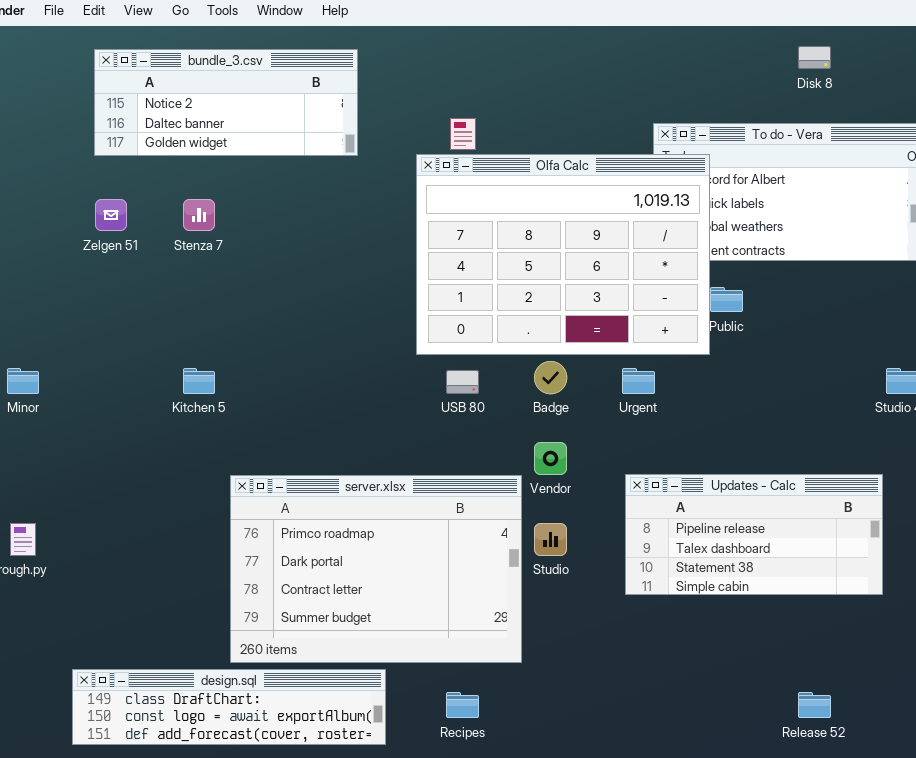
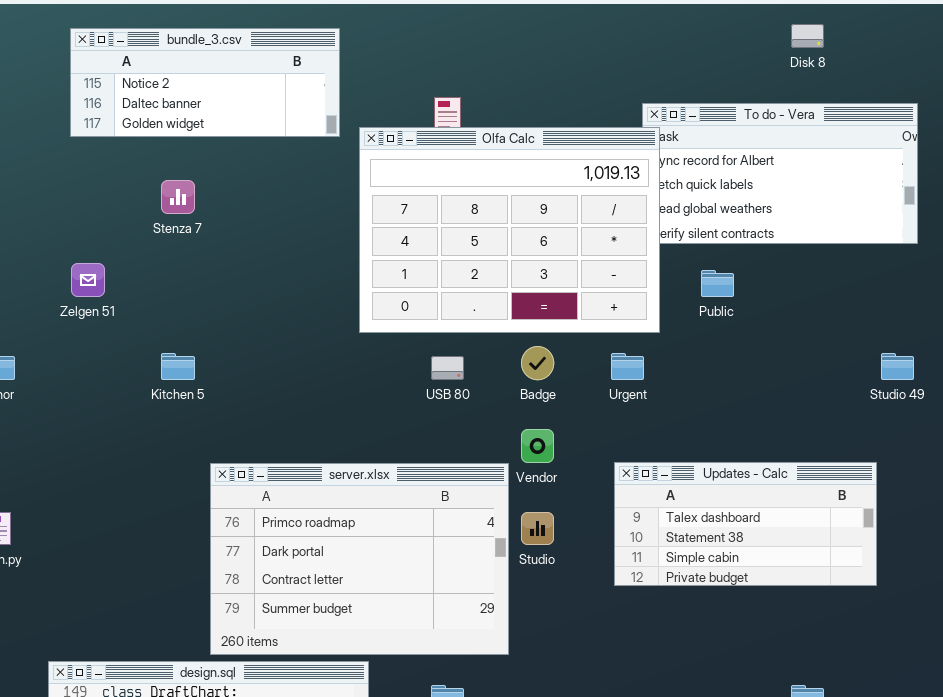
Olfa Calc: [416,154,710,355] -> [359,127,660,333], moved
Zelgen 51: [95,199,127,231] -> [71,263,105,297], moved
Updates - Calc: [625,474,883,595] -> [614,462,877,586], scrolled down 1 row

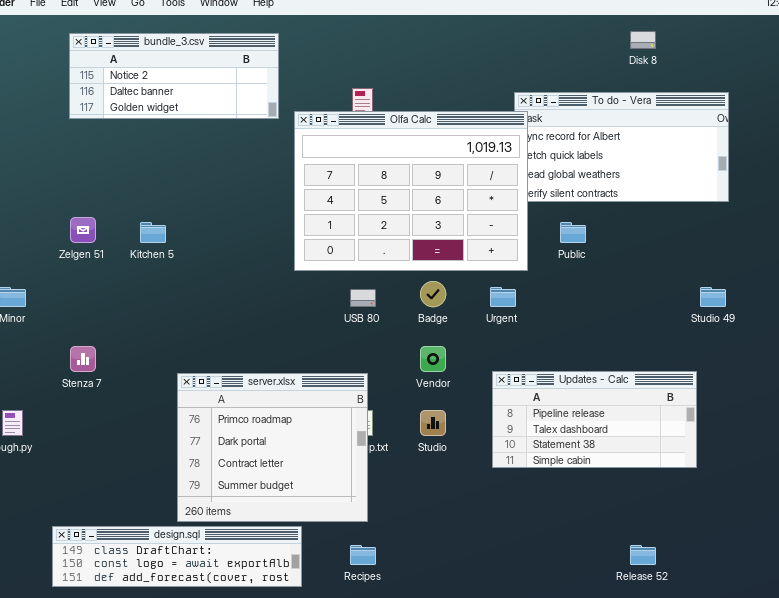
Stenza 7: [161,180,195,214] -> [70,346,96,372], moved
Kitchen 5: [161,353,195,380] -> [140,222,166,243], moved
Updates - Calc: [614,462,877,586] -> [492,371,697,468], scrolled up 1 row
server.xlsx: [210,463,509,655] -> [177,373,368,522], resized

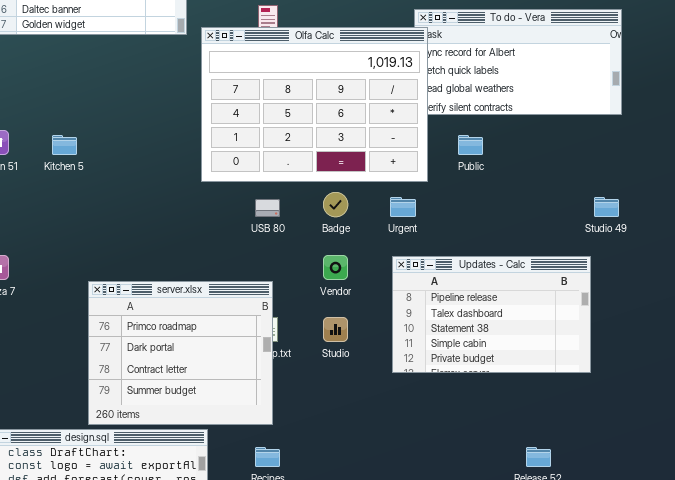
Updates - Calc: [492,371,697,468] -> [392,256,591,373], resized

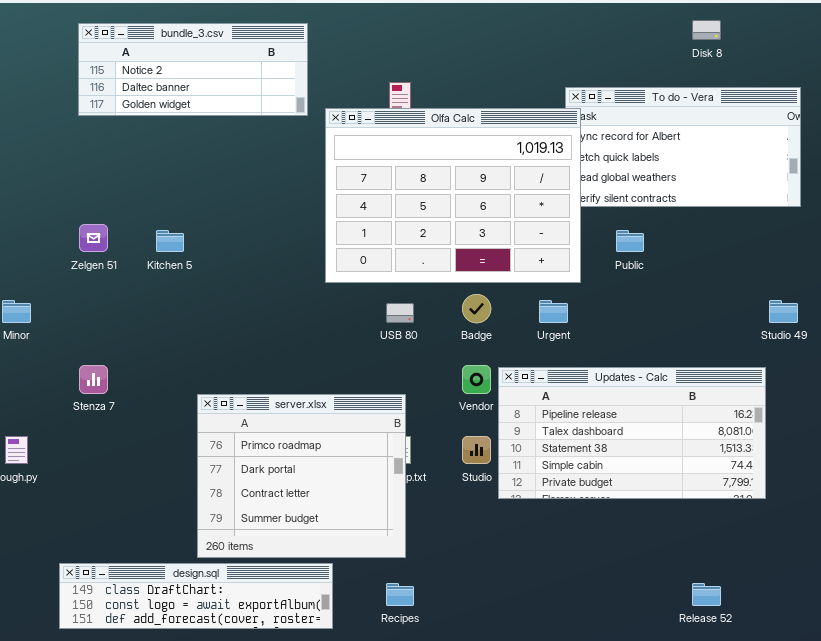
Updates - Calc: [392,256,591,373] -> [498,367,766,499], resized

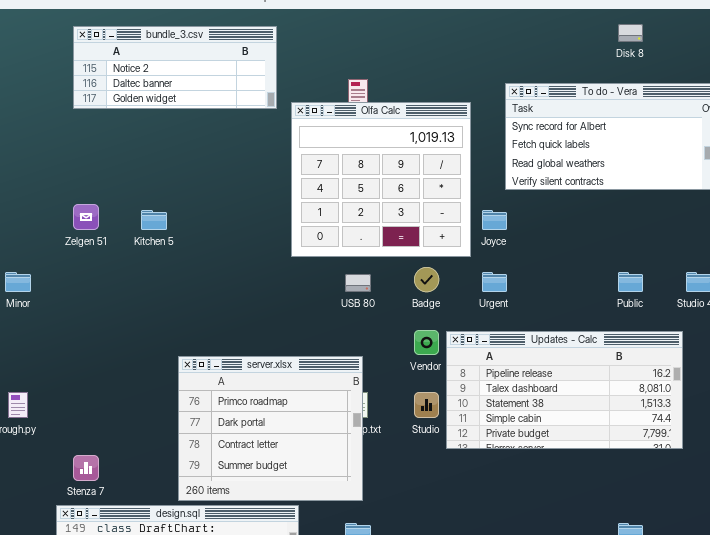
Olfa Calc: [325,108,581,283] -> [291,102,471,257], resized
Public: [616,230,644,252] -> [618,272,643,292], moved
Stenza 7: [79,365,108,394] -> [73,455,99,481], moved

